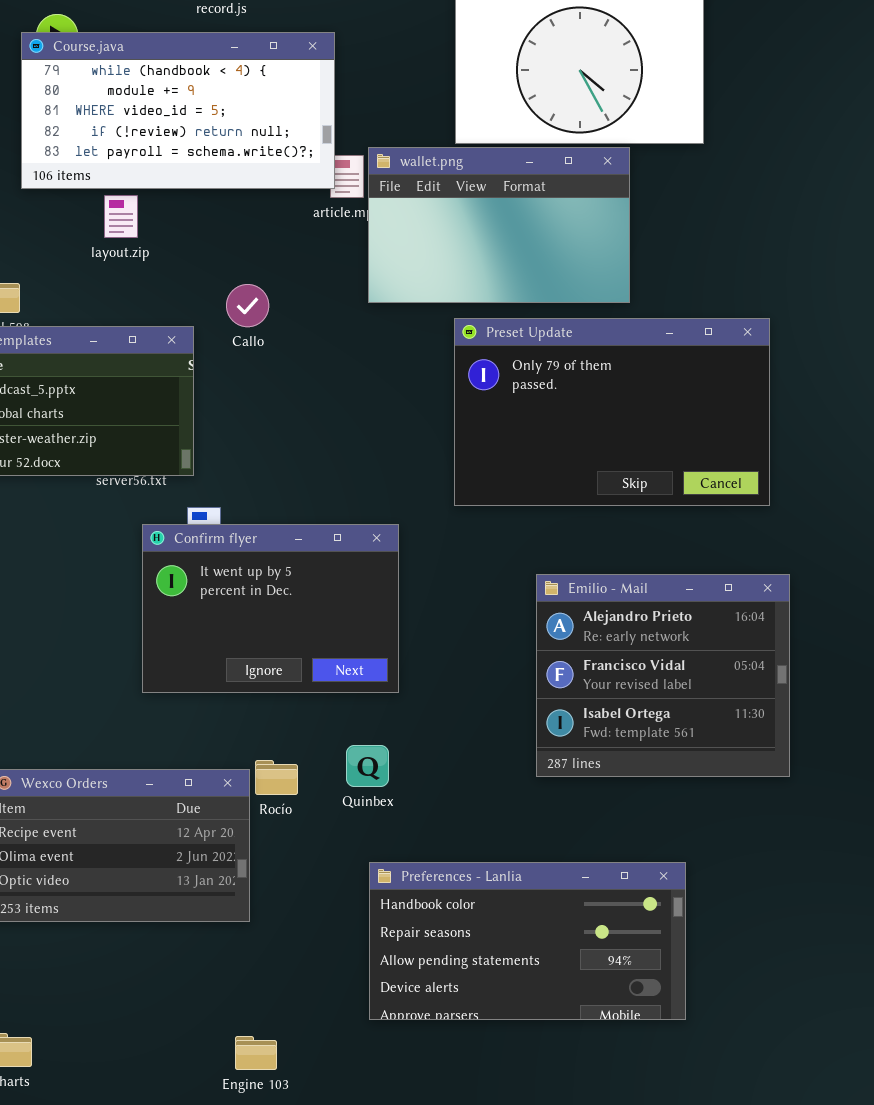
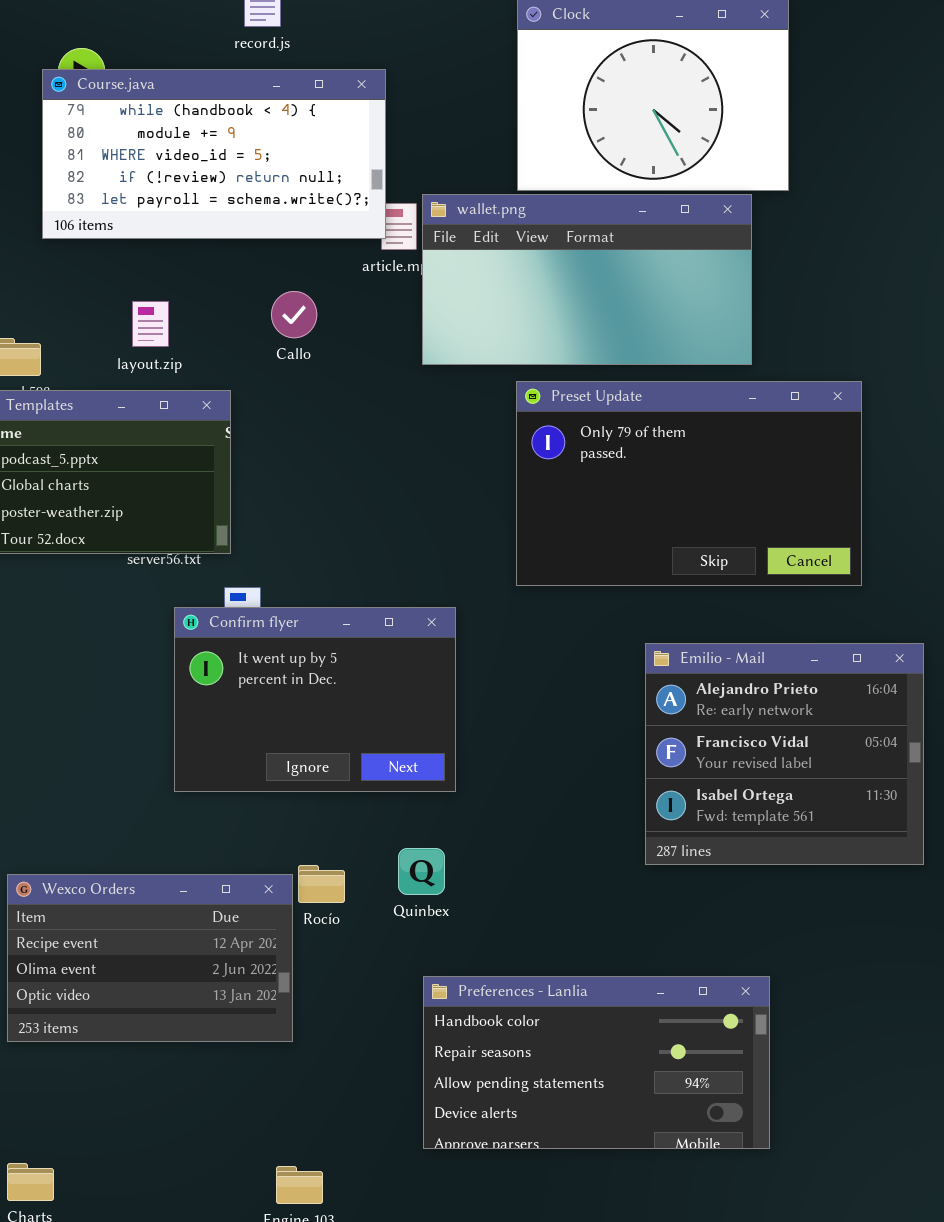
wallet.png: [368,147,630,303] -> [422,194,752,365], resized
layout.zip: [104,195,138,238] -> [132,301,169,347], moved
Callo: [226,284,269,327] -> [271,291,317,338], moved
Emilio - Mail: [536,574,790,777] -> [645,643,924,865], moved

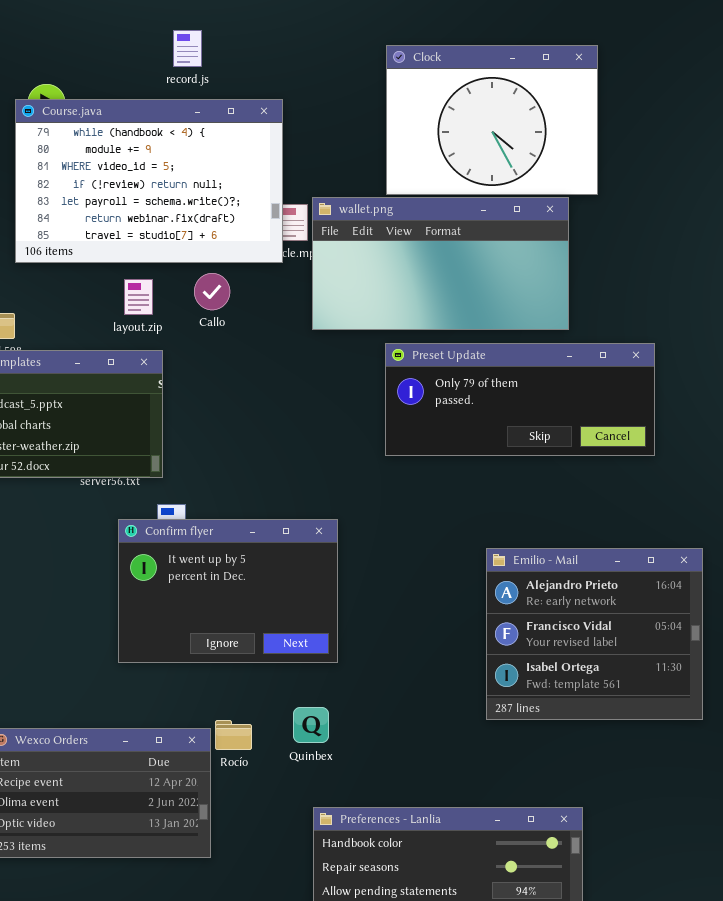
Course.java: [42,69,386,239] -> [15,99,283,263], resized
layout.zip: [132,301,169,347] -> [124,279,153,315], moved
Preset Update: [516,381,862,586] -> [385,343,655,456], resized

